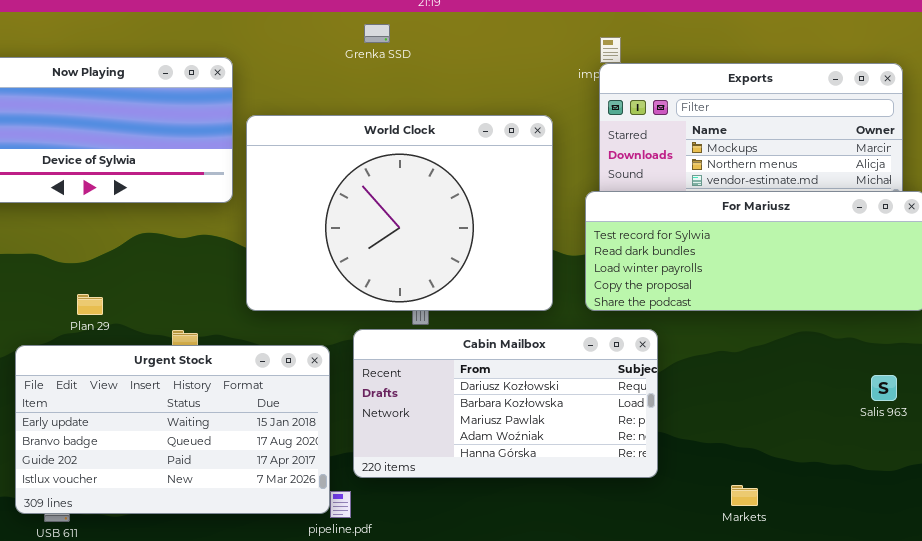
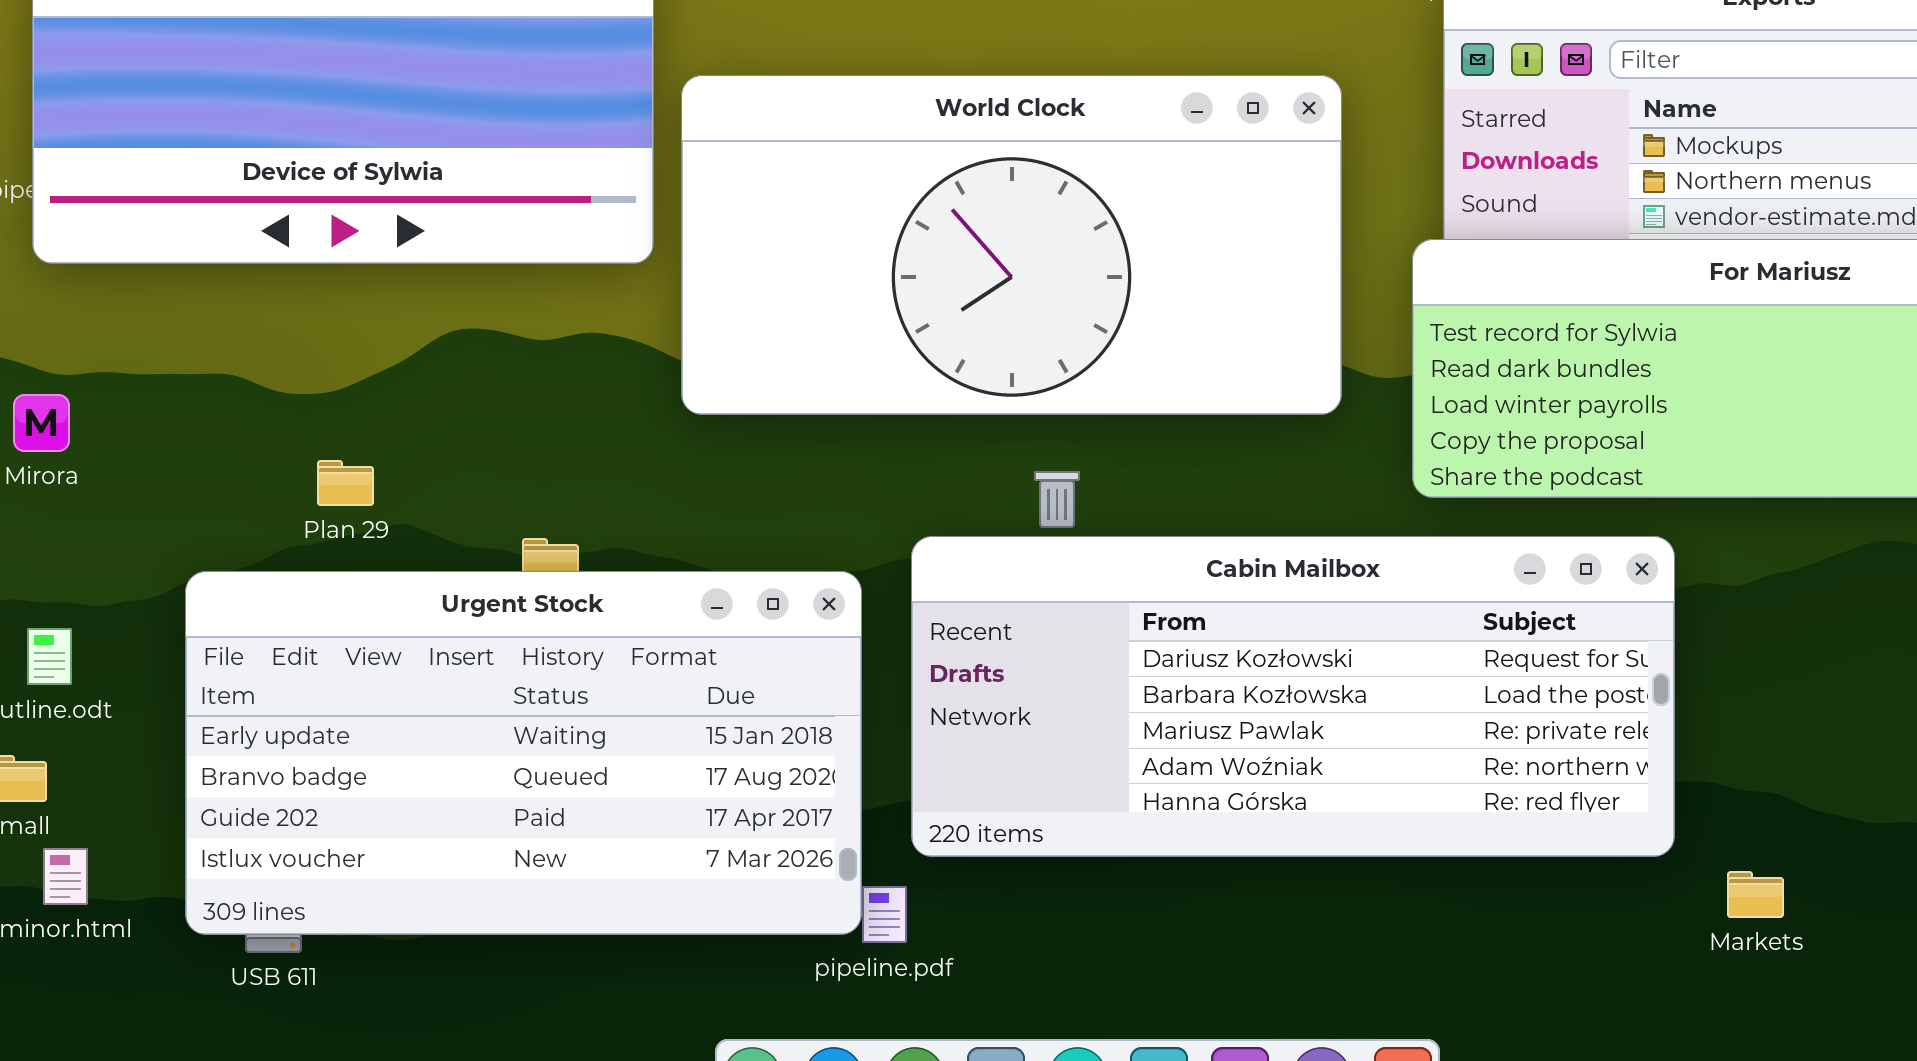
World Clock: [246,115,553,311] -> [681,75,1342,415], resized
Cabin Mailbox: [353,329,658,478] -> [911,536,1675,857], resized

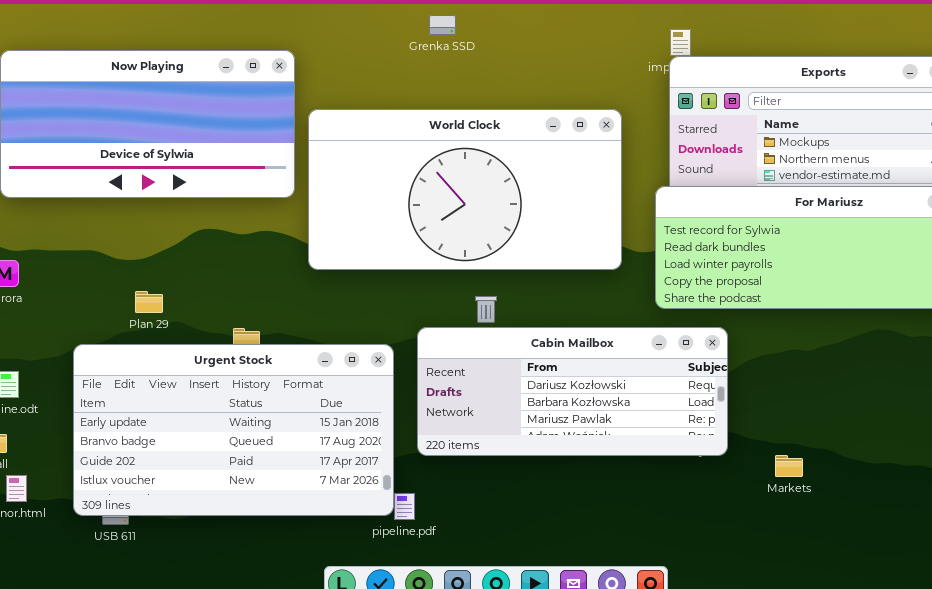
Cabin Mailbox: [911,536,1675,857] -> [417,327,728,456], resized
Markets: [1727,871,1784,918] -> [775,455,803,477], moved

